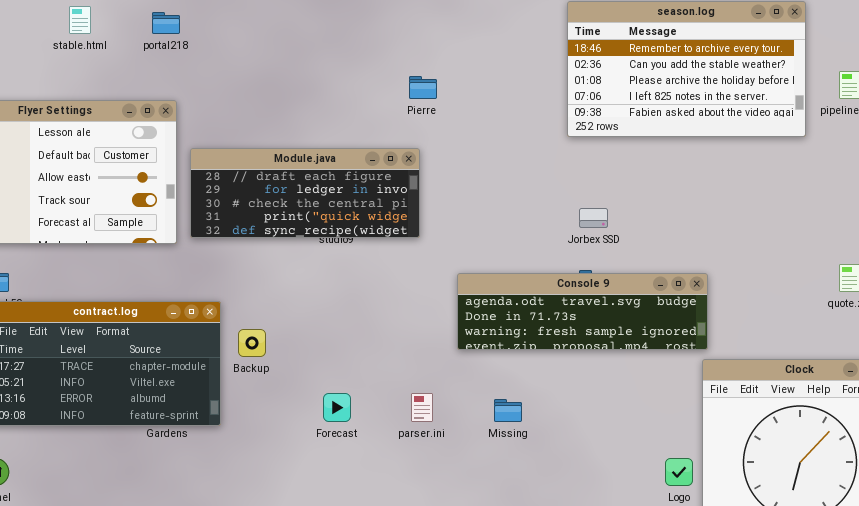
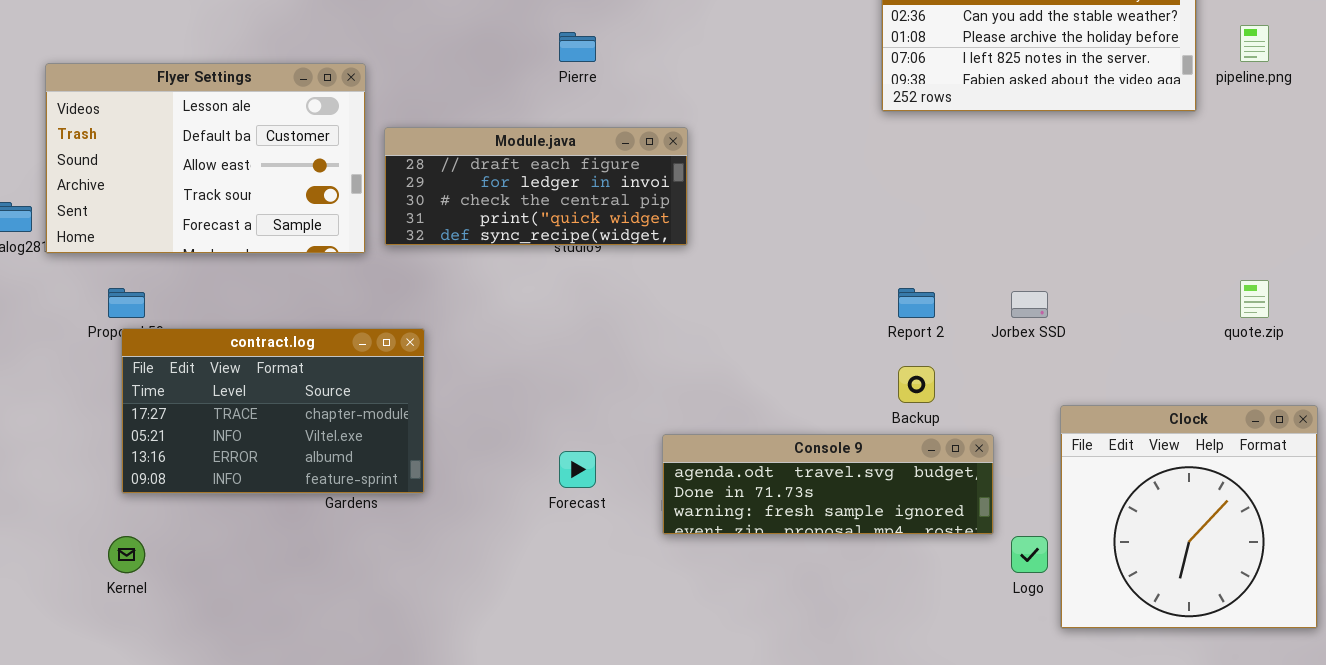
Pierre: [409,76,437,99] -> [559,32,596,62], moved
Jorbex SSD: [579,208,608,228] -> [1011,291,1048,318], moved
Console 9: [457,273,708,350] -> [662,434,994,535], moved
Backup: [238,329,266,357] -> [898,366,935,403], moved

